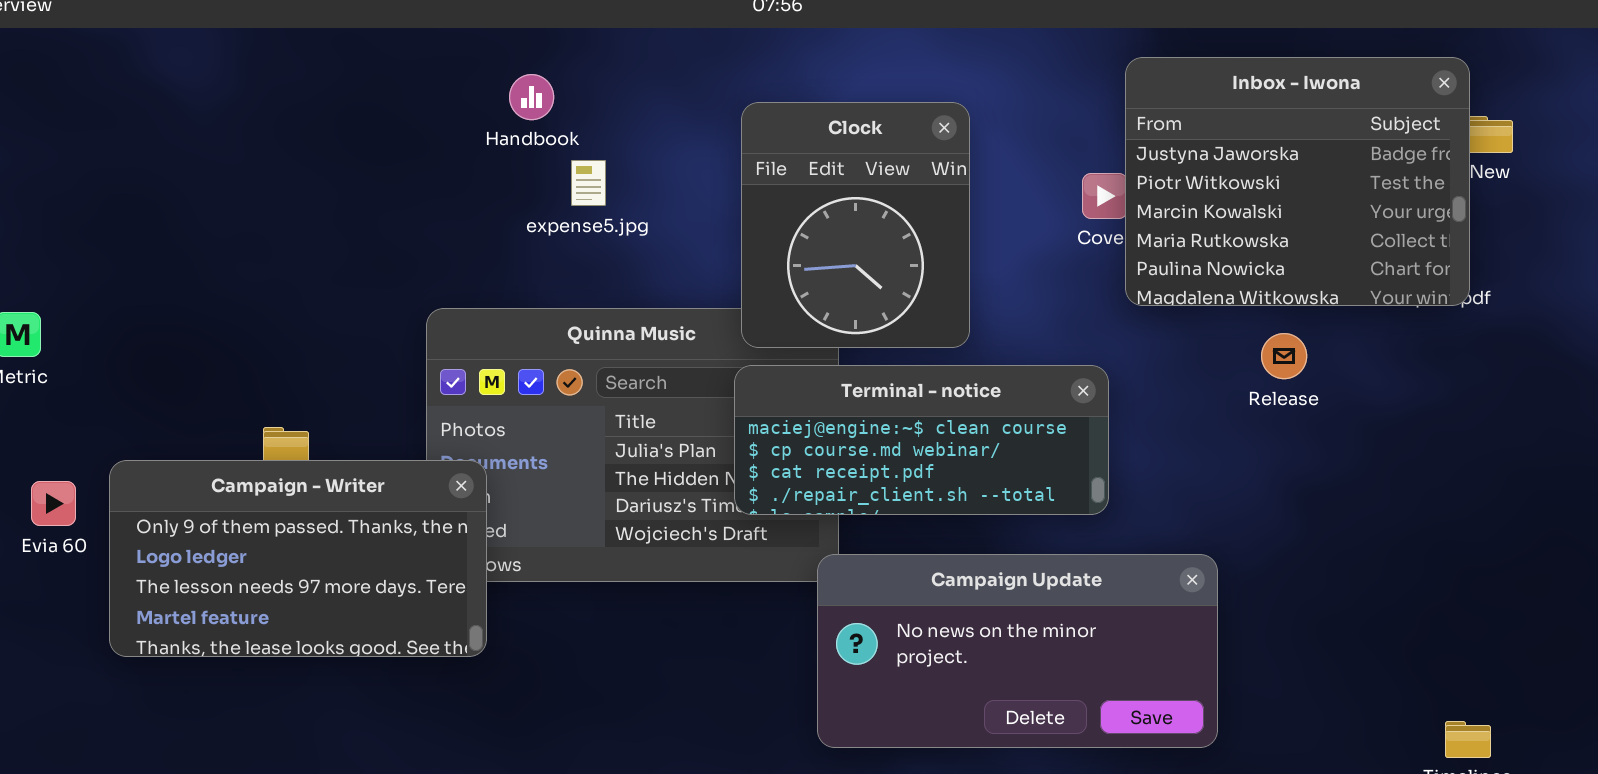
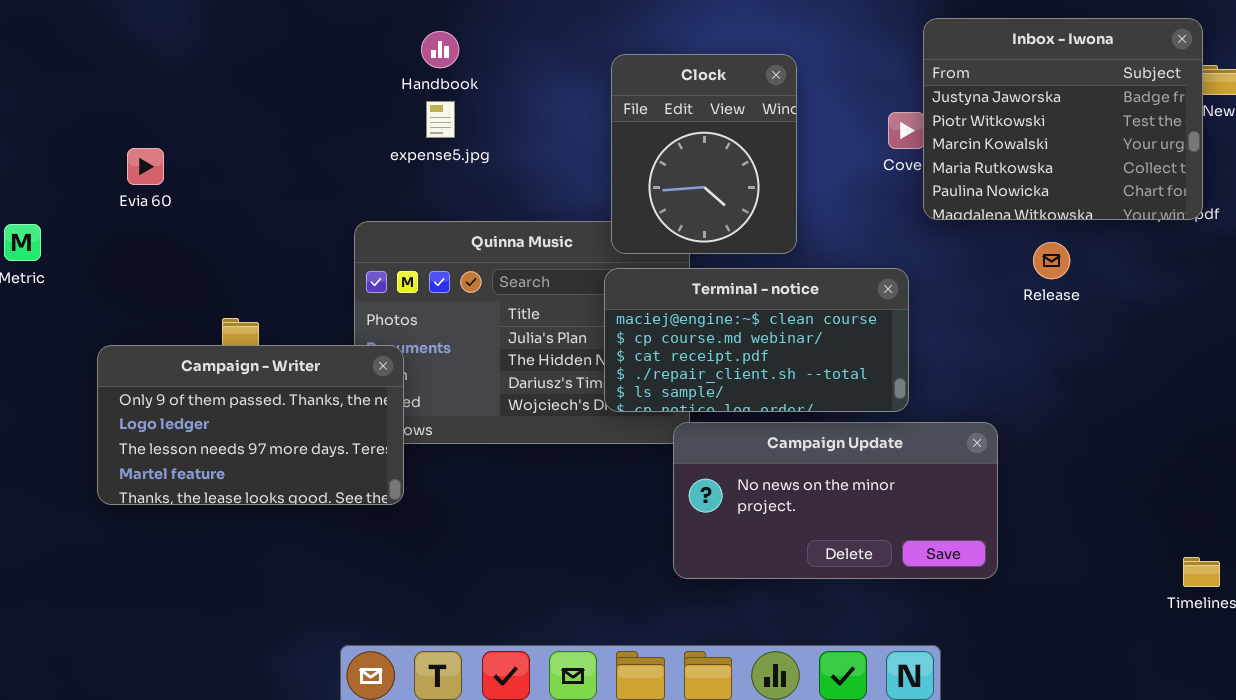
expense5.jpg: [571,160,606,206] -> [426,101,455,138], moved
Terminal - notice: [734,365,1109,515] -> [604,268,909,412], resized
Evia 60: [31,481,76,526] -> [127,148,164,185], moved

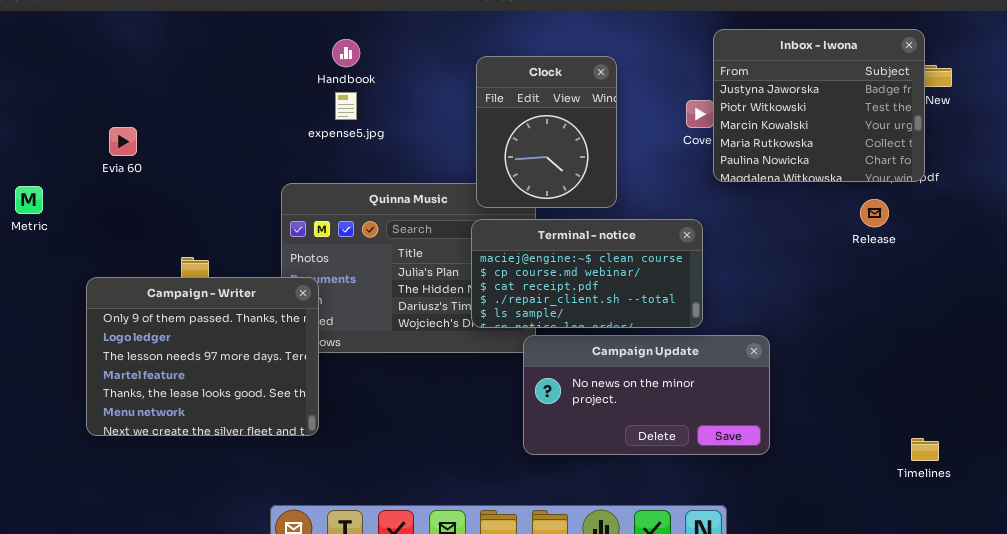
Release: [1033,242,1070,279] -> [860,199,889,227], moved
Campaign - Writer: [97,345,404,505] -> [86,277,319,436], resized

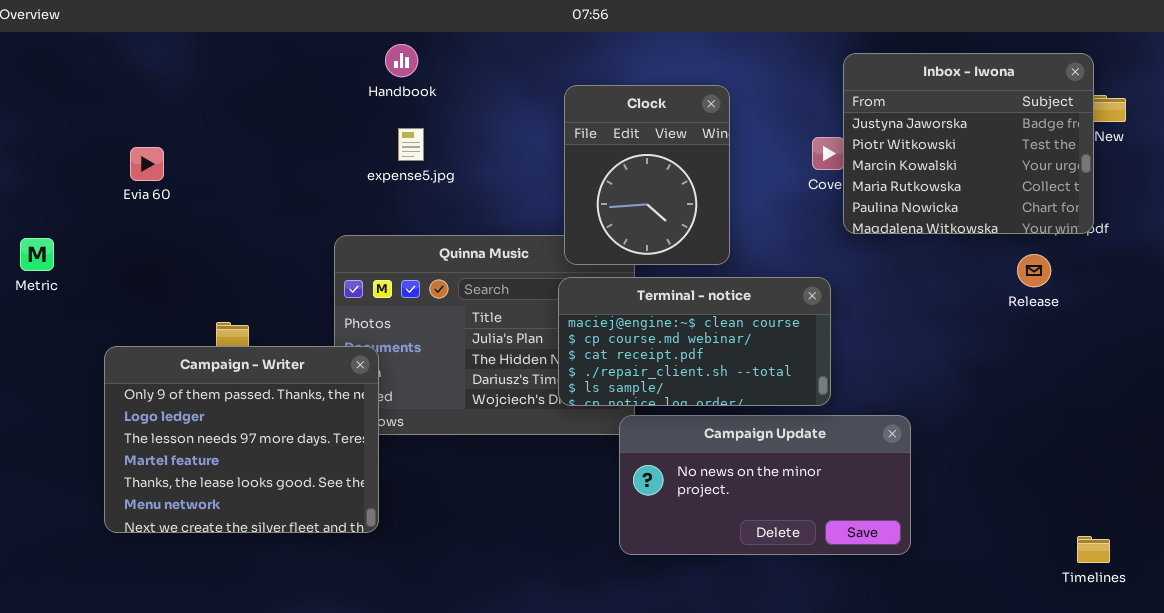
Handbook: [332,39,360,67] -> [385,44,418,77], moved
Evia 60: [109,127,137,156] -> [130,147,164,181], moved

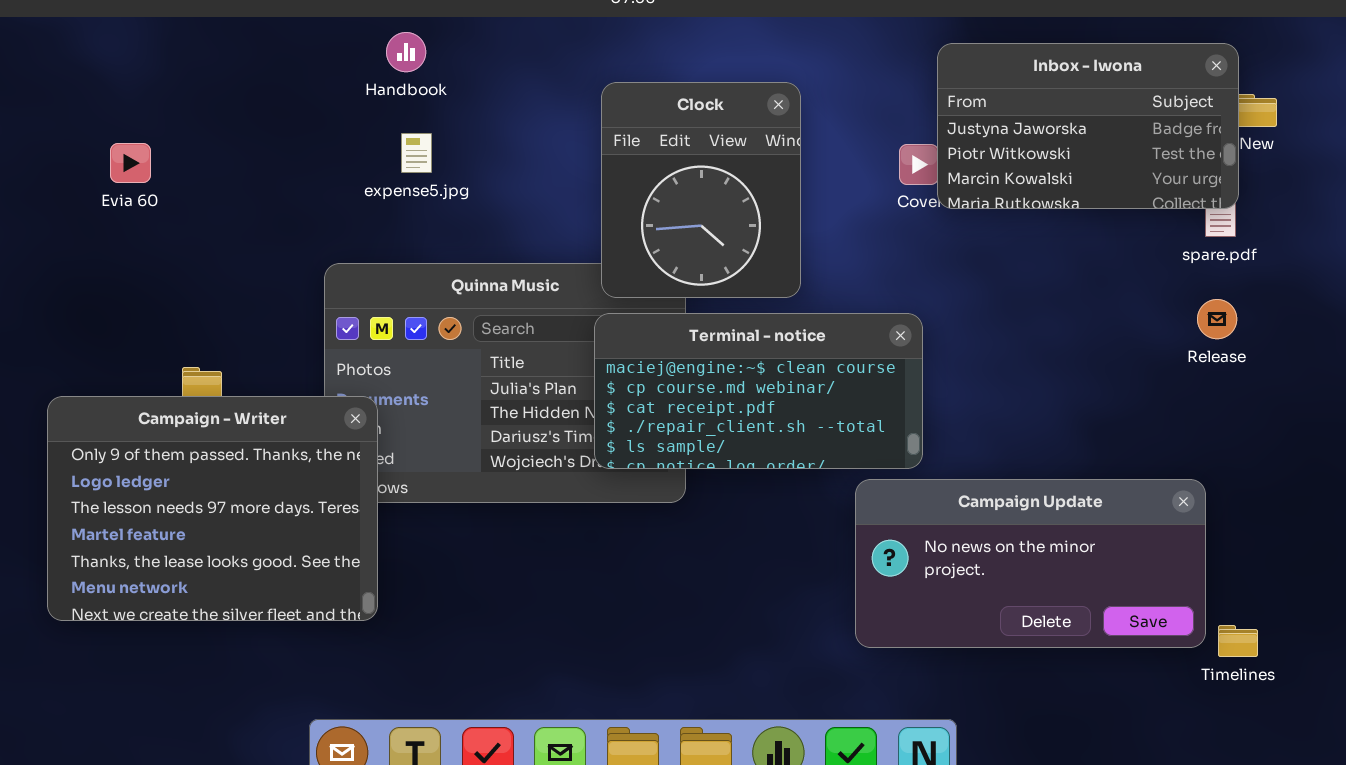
Inbox - Iwona: [843,53,1094,234] -> [937,43,1239,209], resized
Evia 60: [130,147,164,181] -> [110,143,151,183], moved
Release: [1017,254,1051,287] -> [1197,299,1237,339], moved
Campaign Update: [619,415,911,555] -> [855,479,1206,648], moved

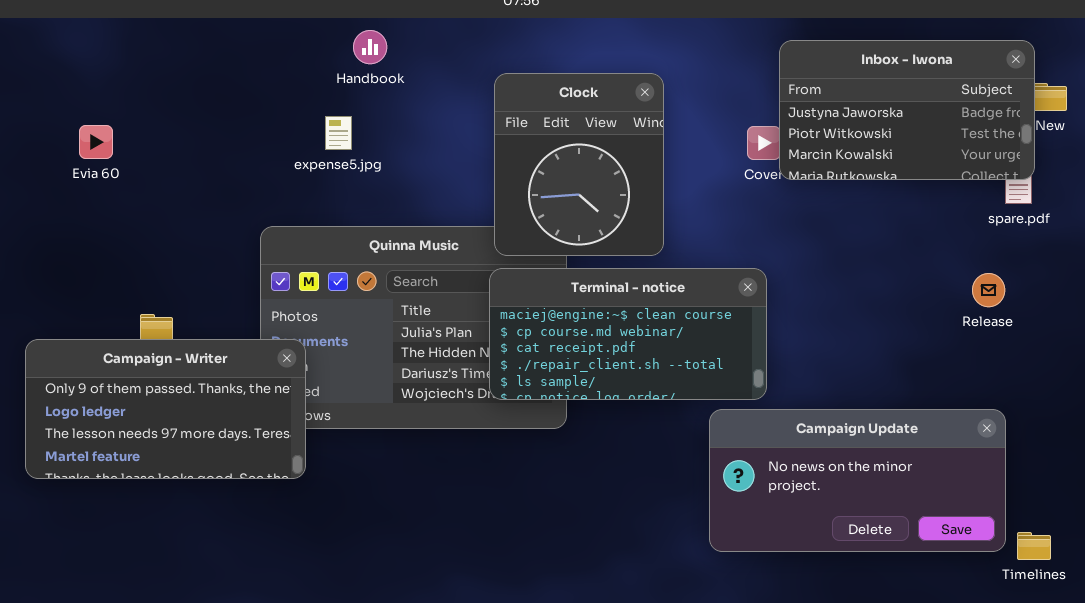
Handbook: [386,32,426,72] -> [353,30,387,64], moved
Release: [1197,299,1237,339] -> [972,273,1005,307], moved
Campaign - Writer: [47,396,378,621] -> [25,339,306,479], resized

